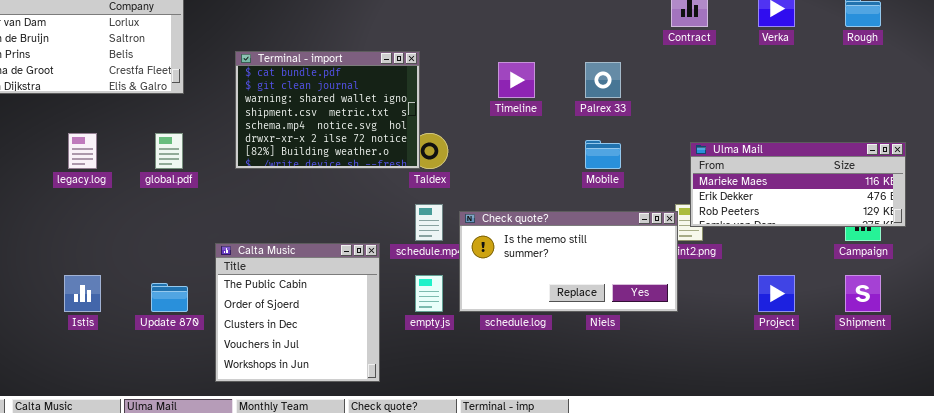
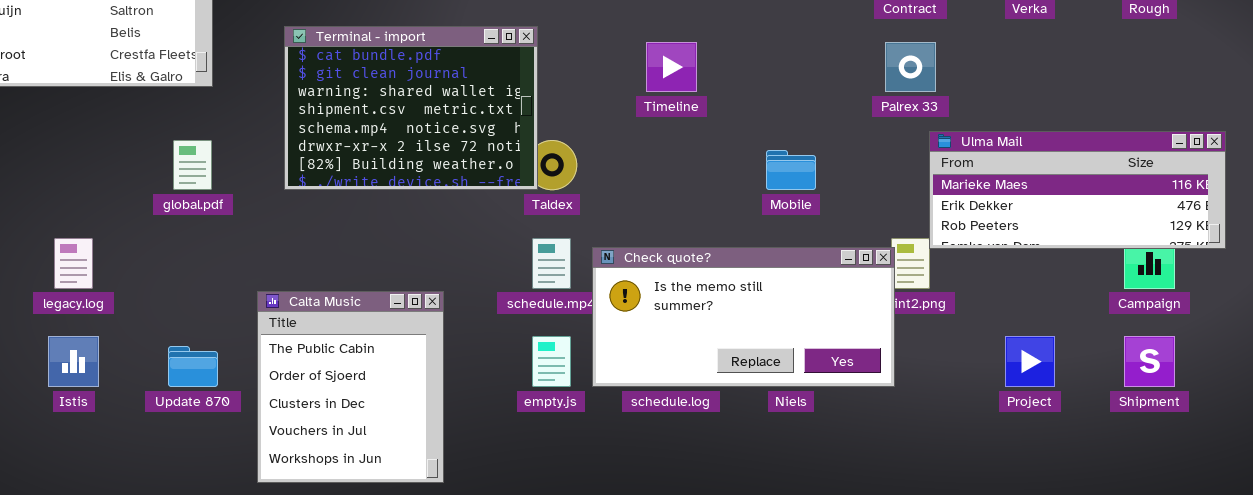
Palrex 33: [585,62,621,98] -> [885,42,936,92], moved
legacy.log: [68,133,97,169] -> [54,238,93,289], moved
Ulma Mail: [690,142,906,227] -> [929,131,1226,249], moved
Calta Music: [215,243,380,382] -> [257,291,444,483], resized

